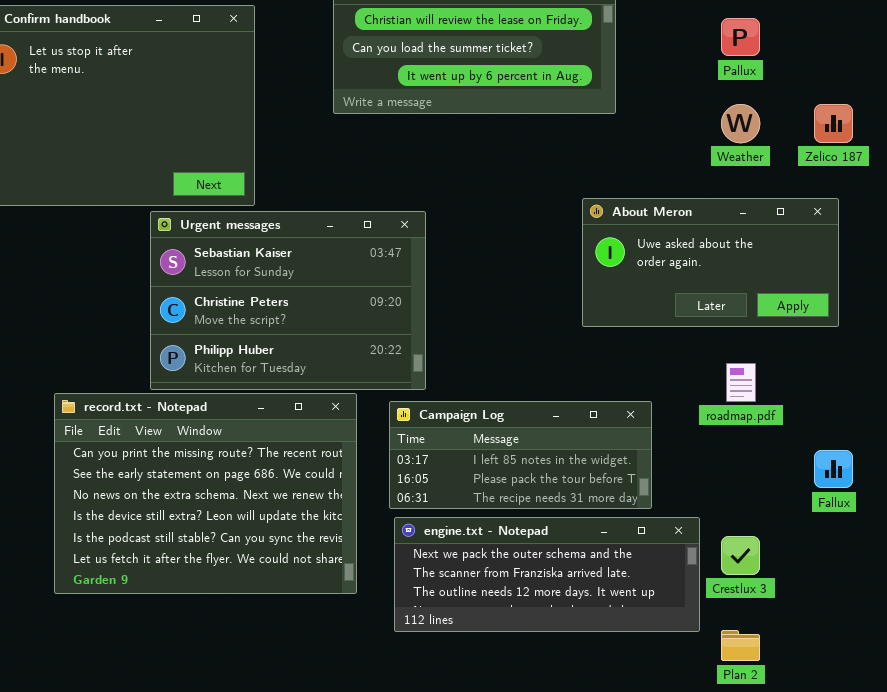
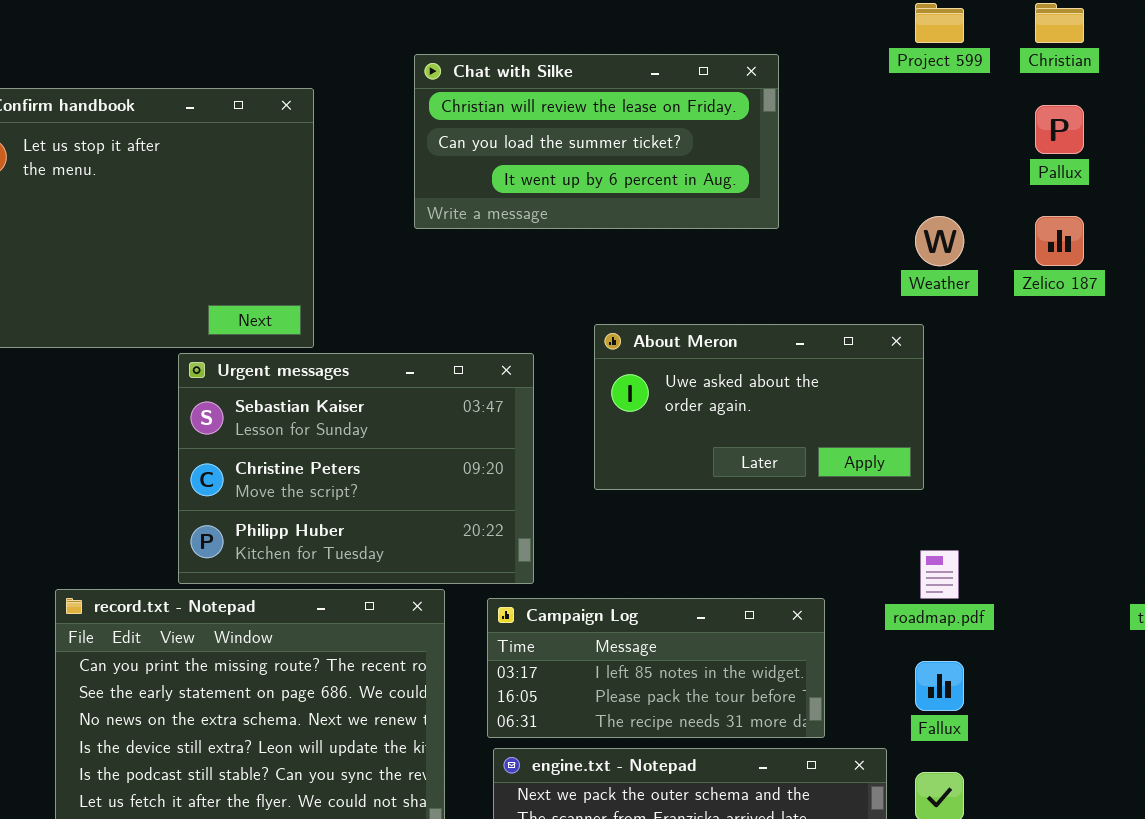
Pallux: [721,18,760,56] -> [1035,105,1084,154], moved
About Meron: [582,198,839,327] -> [594,324,924,490], moved
Fallux: [814,450,853,488] -> [915,661,964,711], moved

